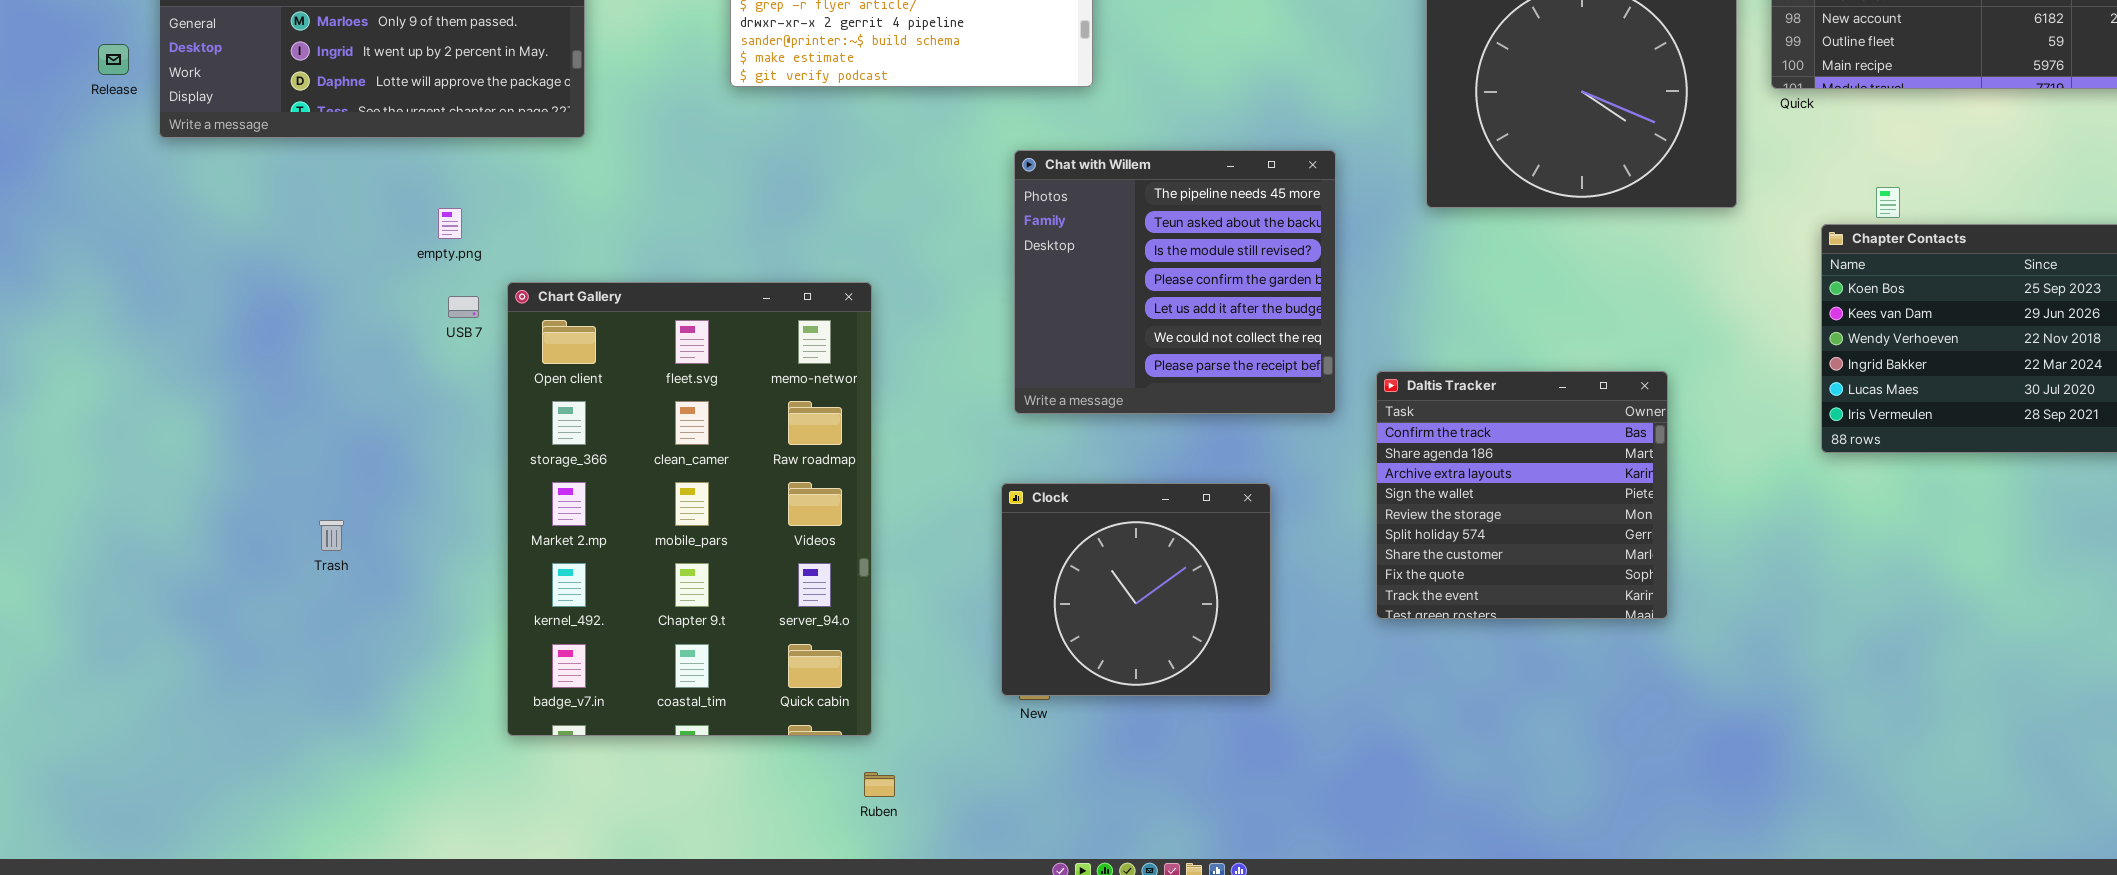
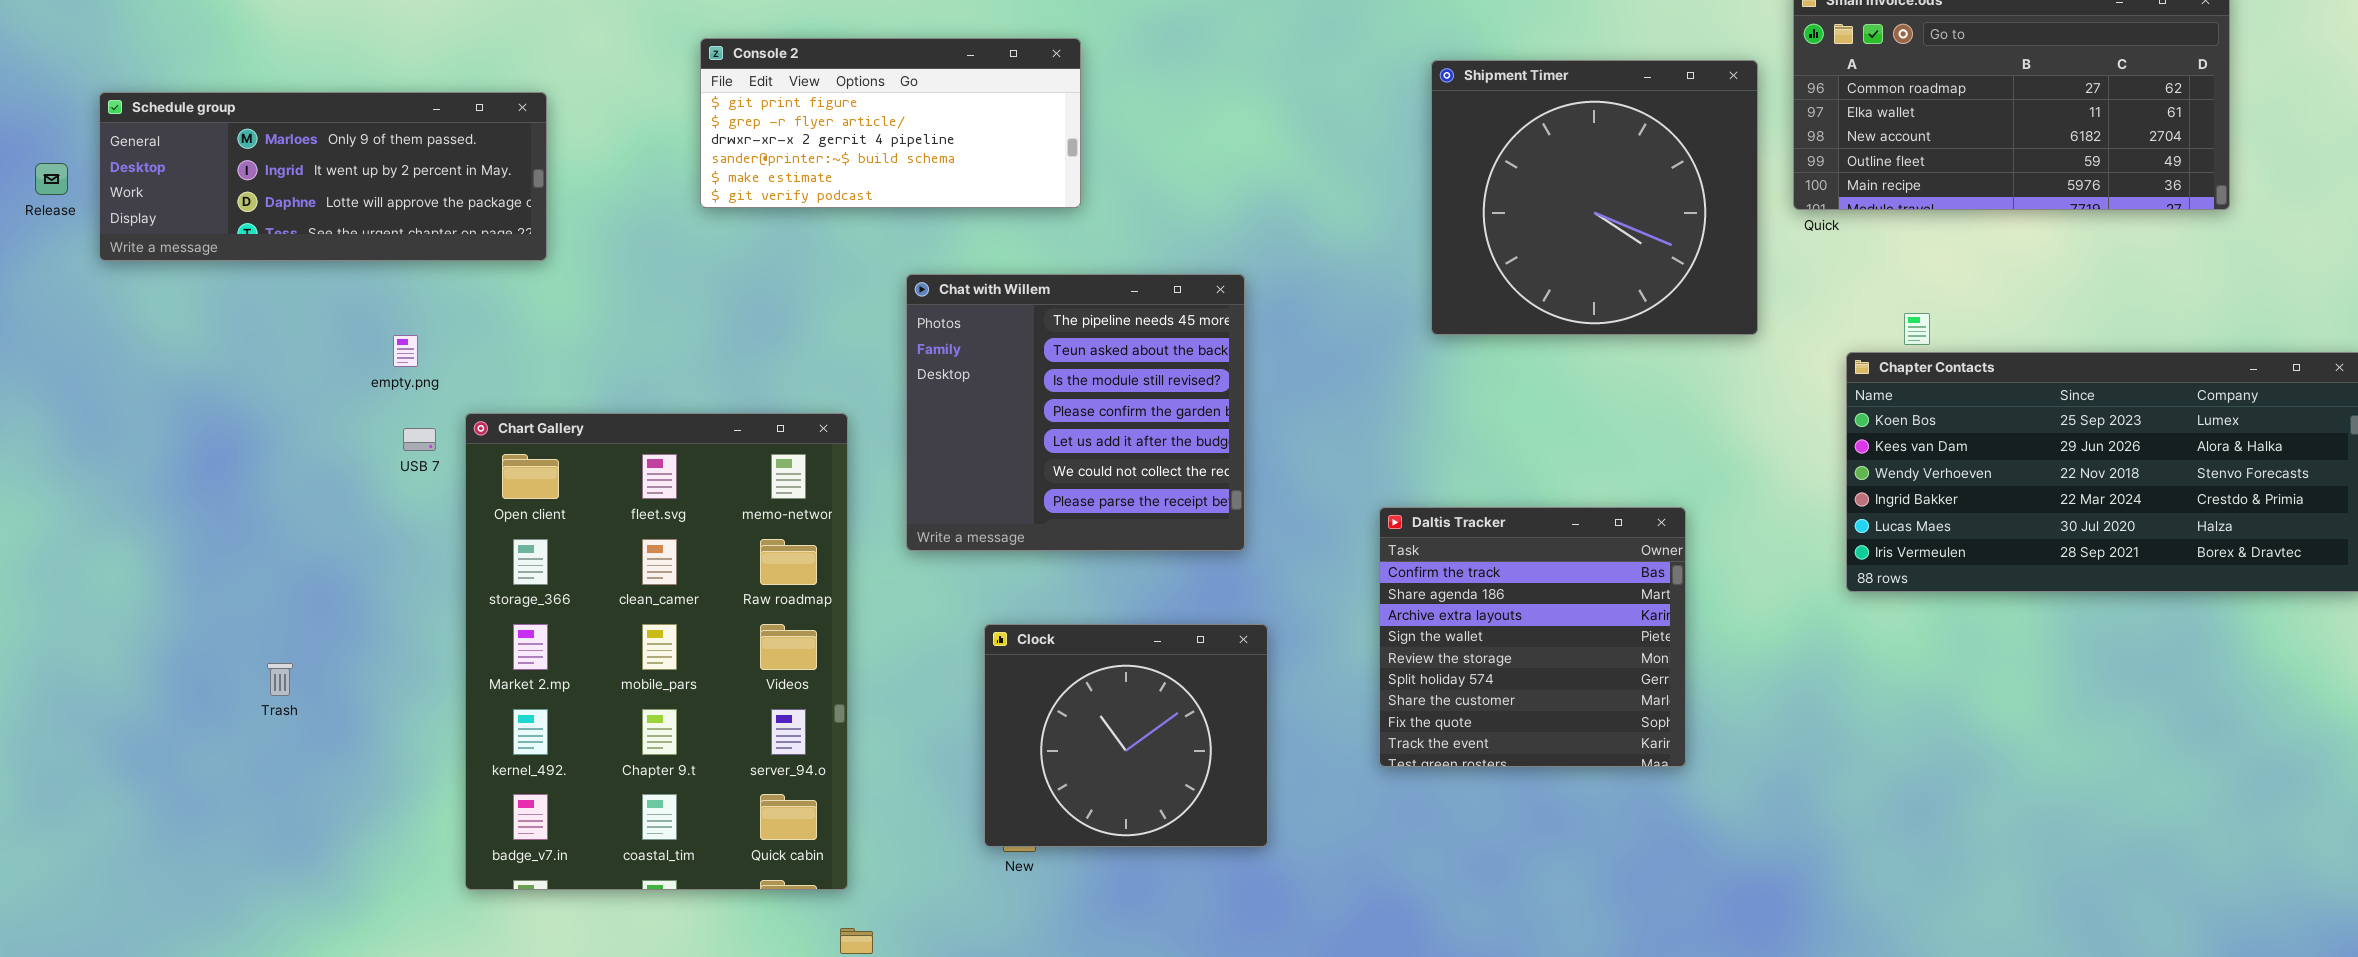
Chat with Willem: [1014,150,1336,414] -> [906,274,1245,551], moved

